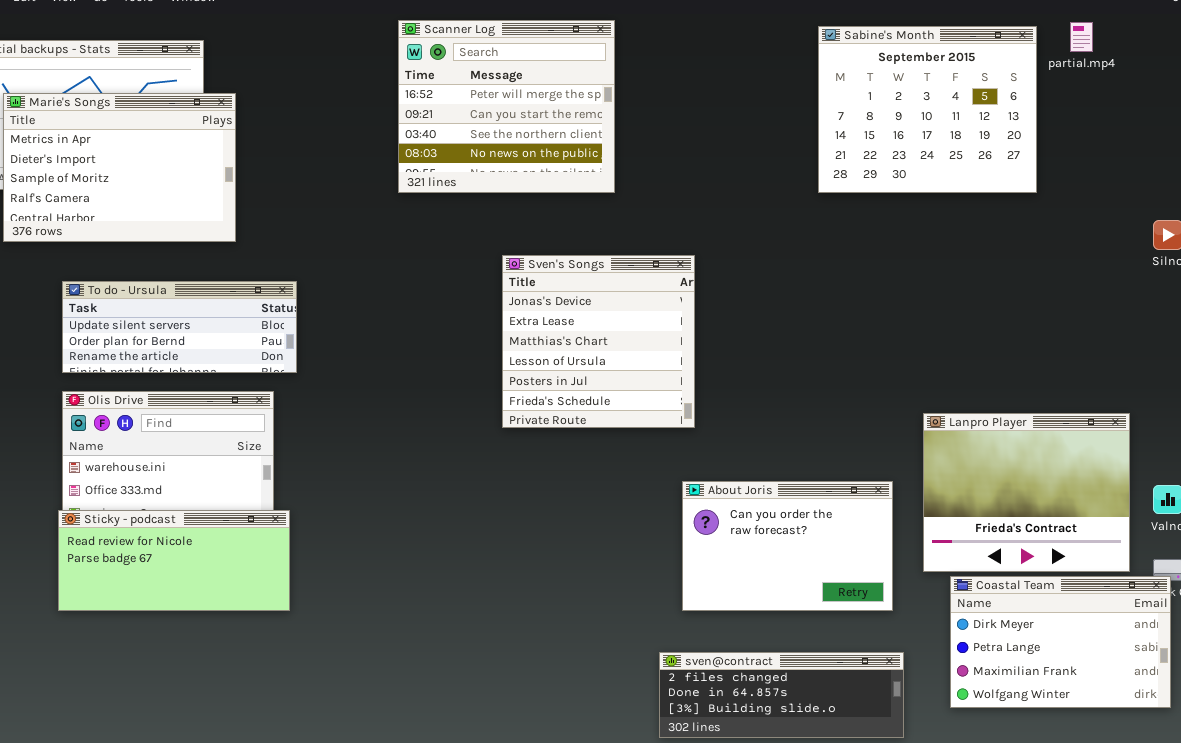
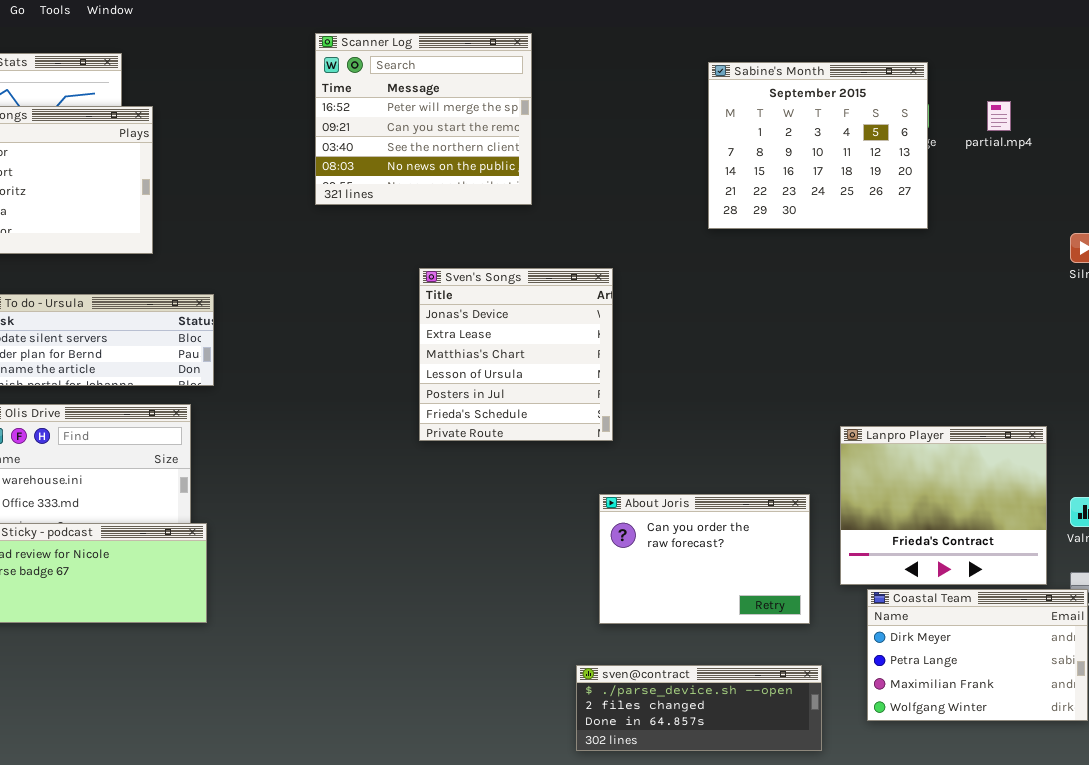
partial.mp4: [1070,22,1093,52] -> [987,101,1011,131], moved
Sabine's Month: [818,26,1037,193] -> [708,62,928,229], moved
sven@contract: [659,652,904,738] -> [576,665,822,751], scrolled up 1 row

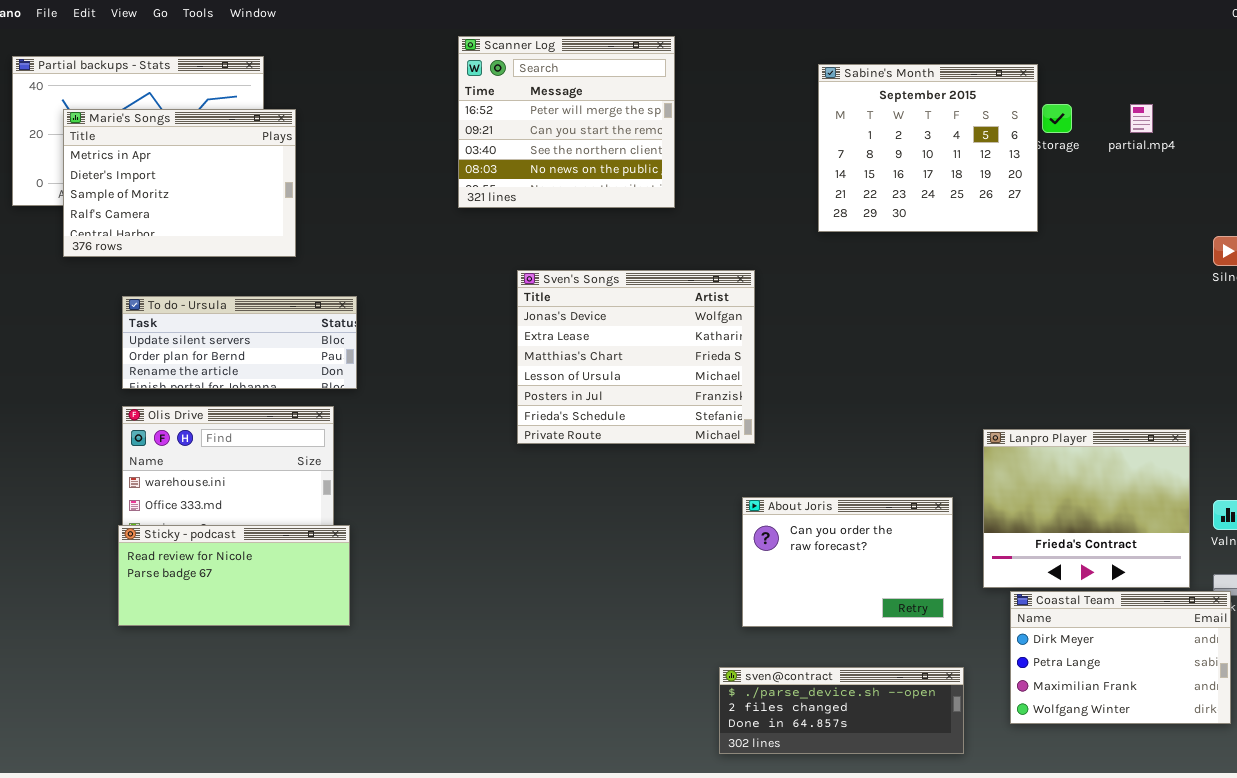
Sabine's Month: [708,62,928,229] -> [818,64,1038,232], moved
Sven's Songs: [419,268,613,441] -> [517,270,755,444], resized

